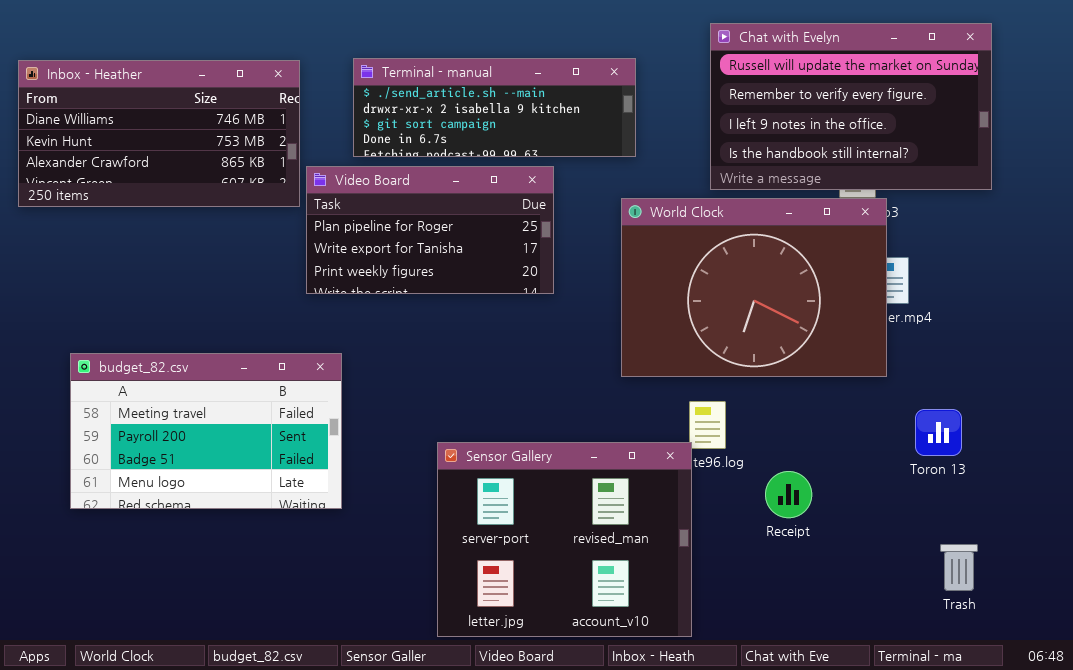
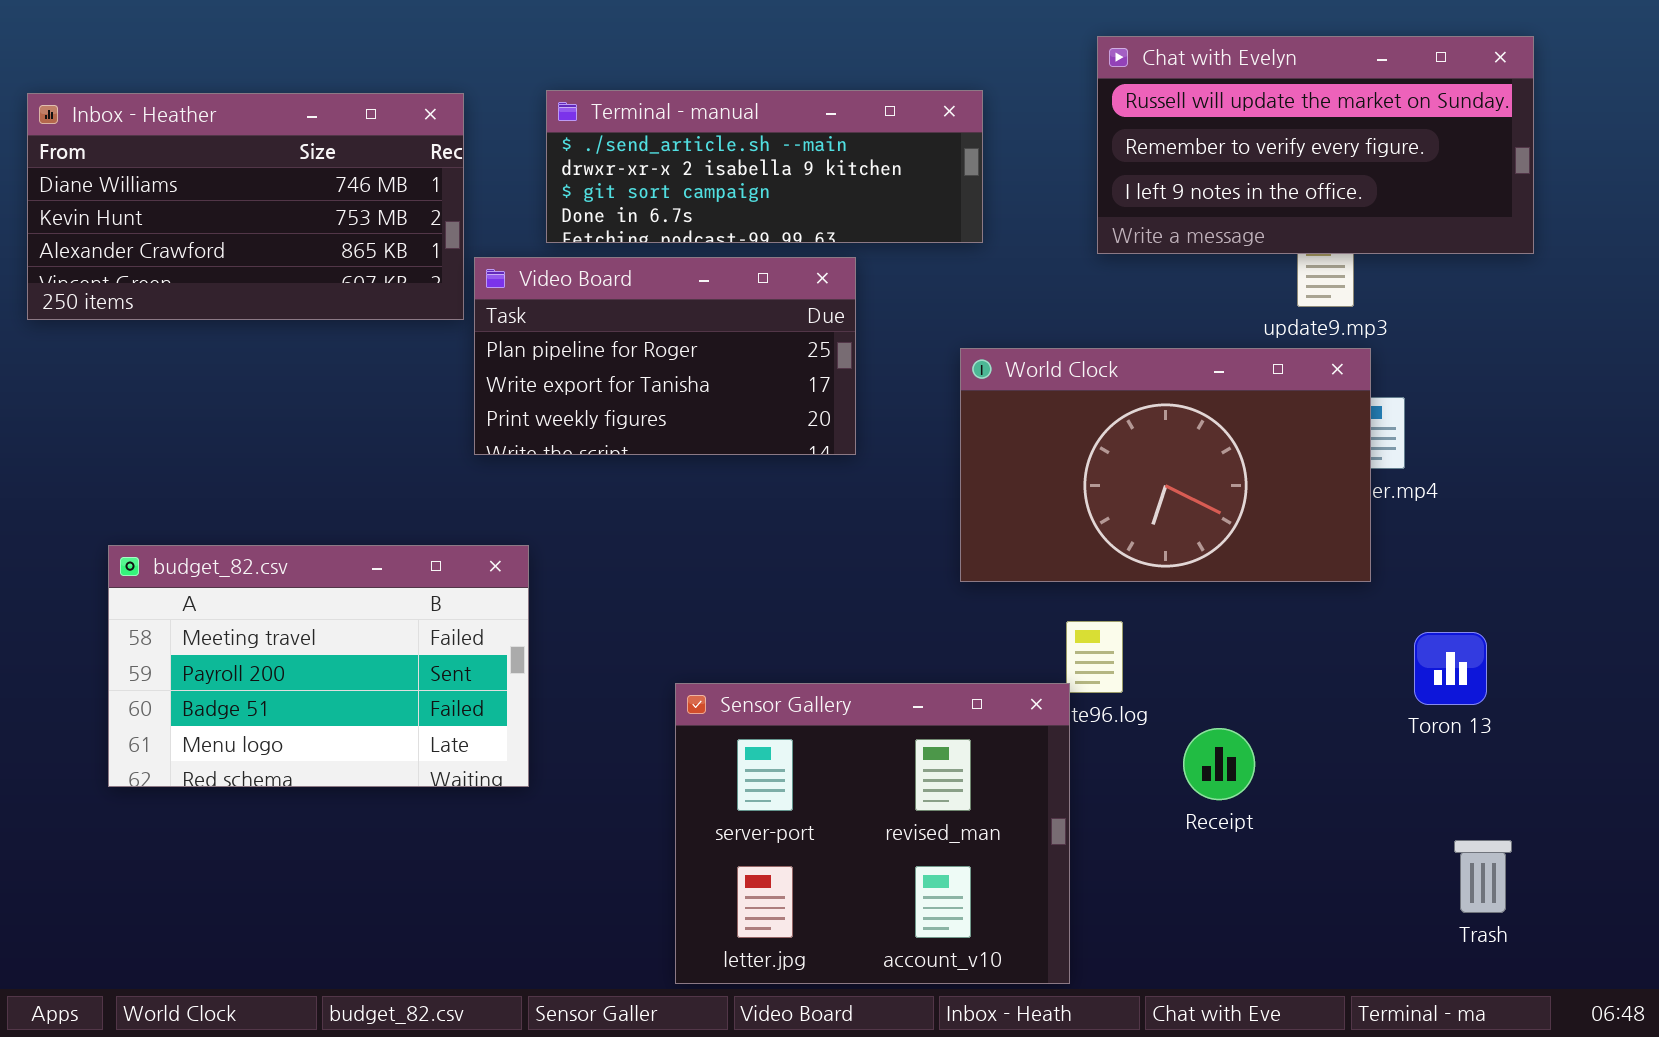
Chat with Evelyn: [710,23,992,190] -> [1097,36,1534,254], resized
World Clock: [621,198,887,377] -> [960,348,1371,582], resized

